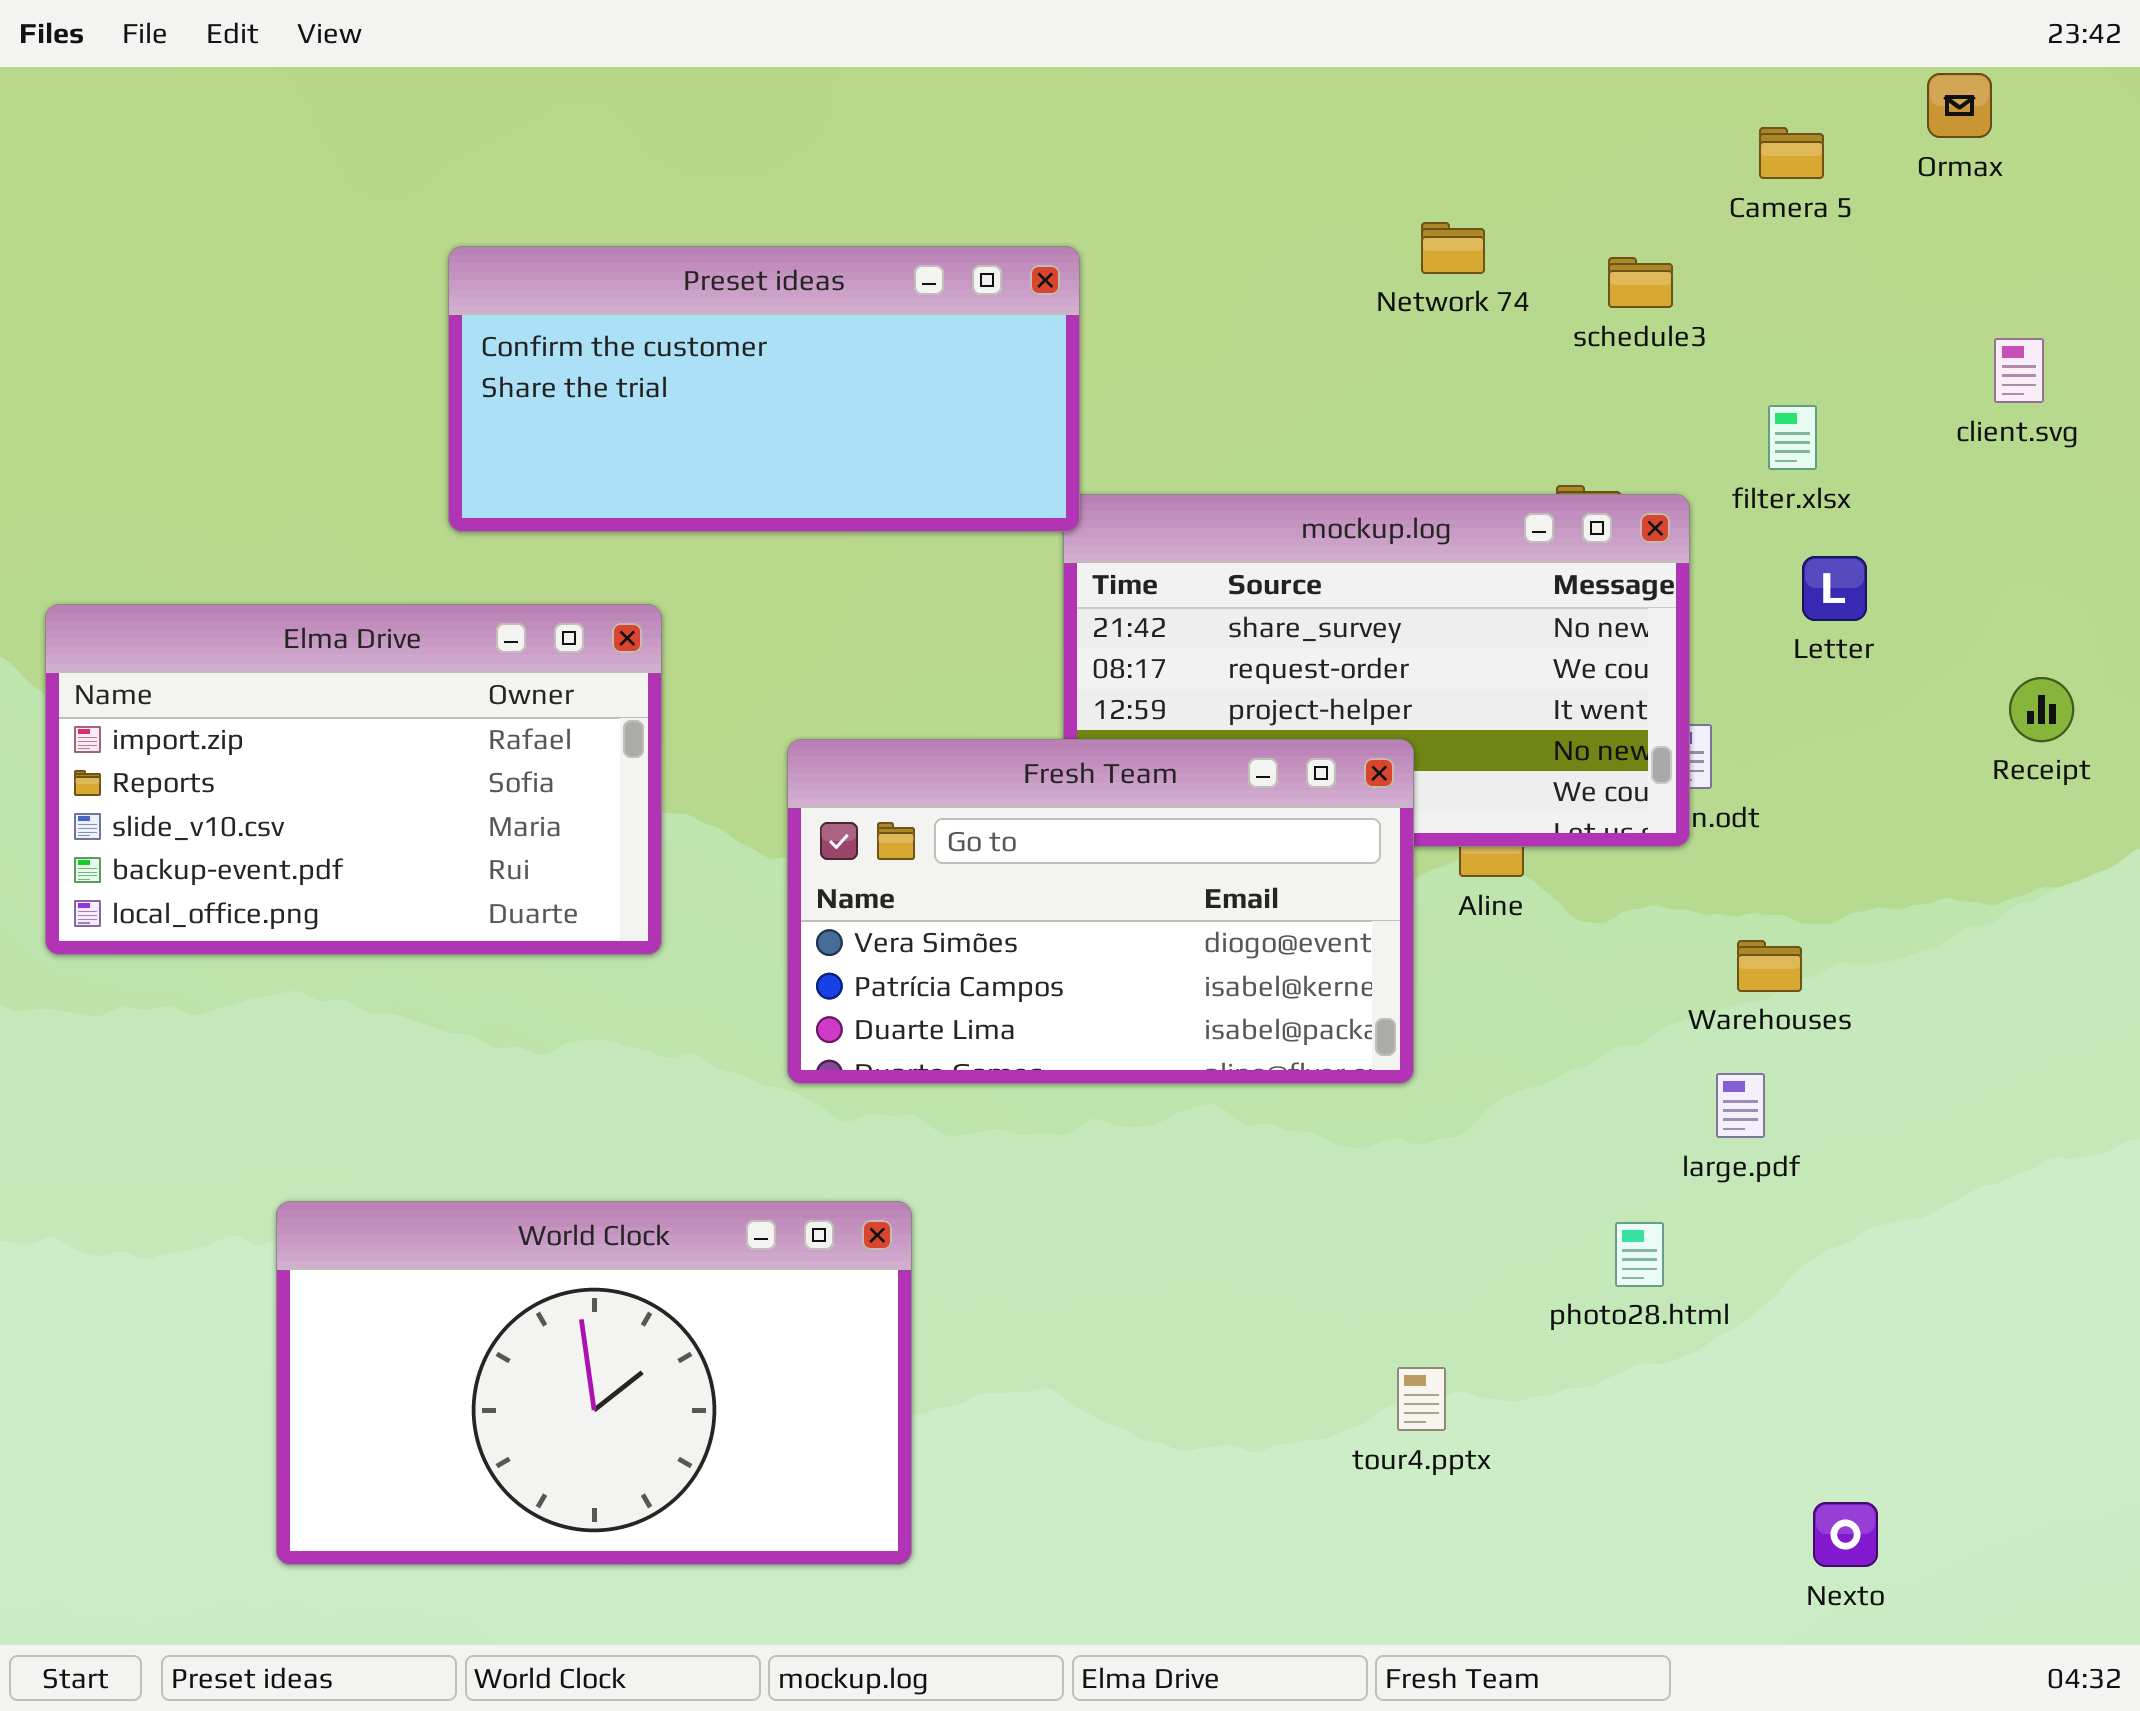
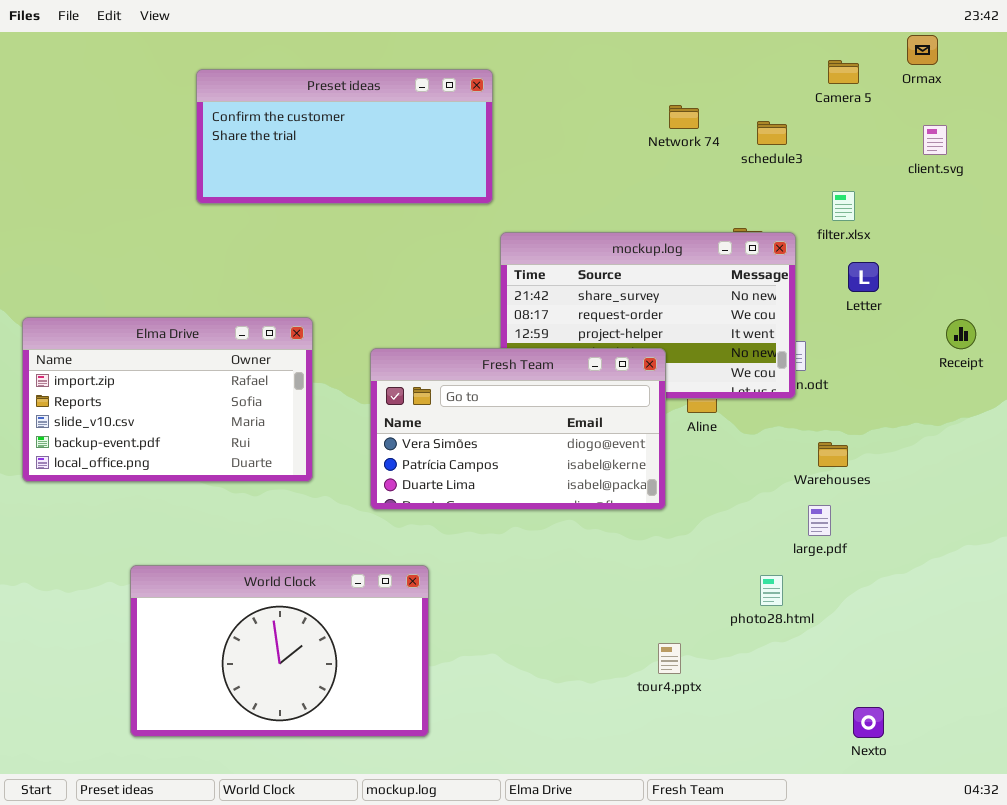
Preset ideas: [448,246,1080,532] -> [196,69,493,204], moved
client.svg: [1994,338,2044,403] -> [923,125,947,155], moved
Elma Drive: [45,604,662,955] -> [22,317,313,482], moved

